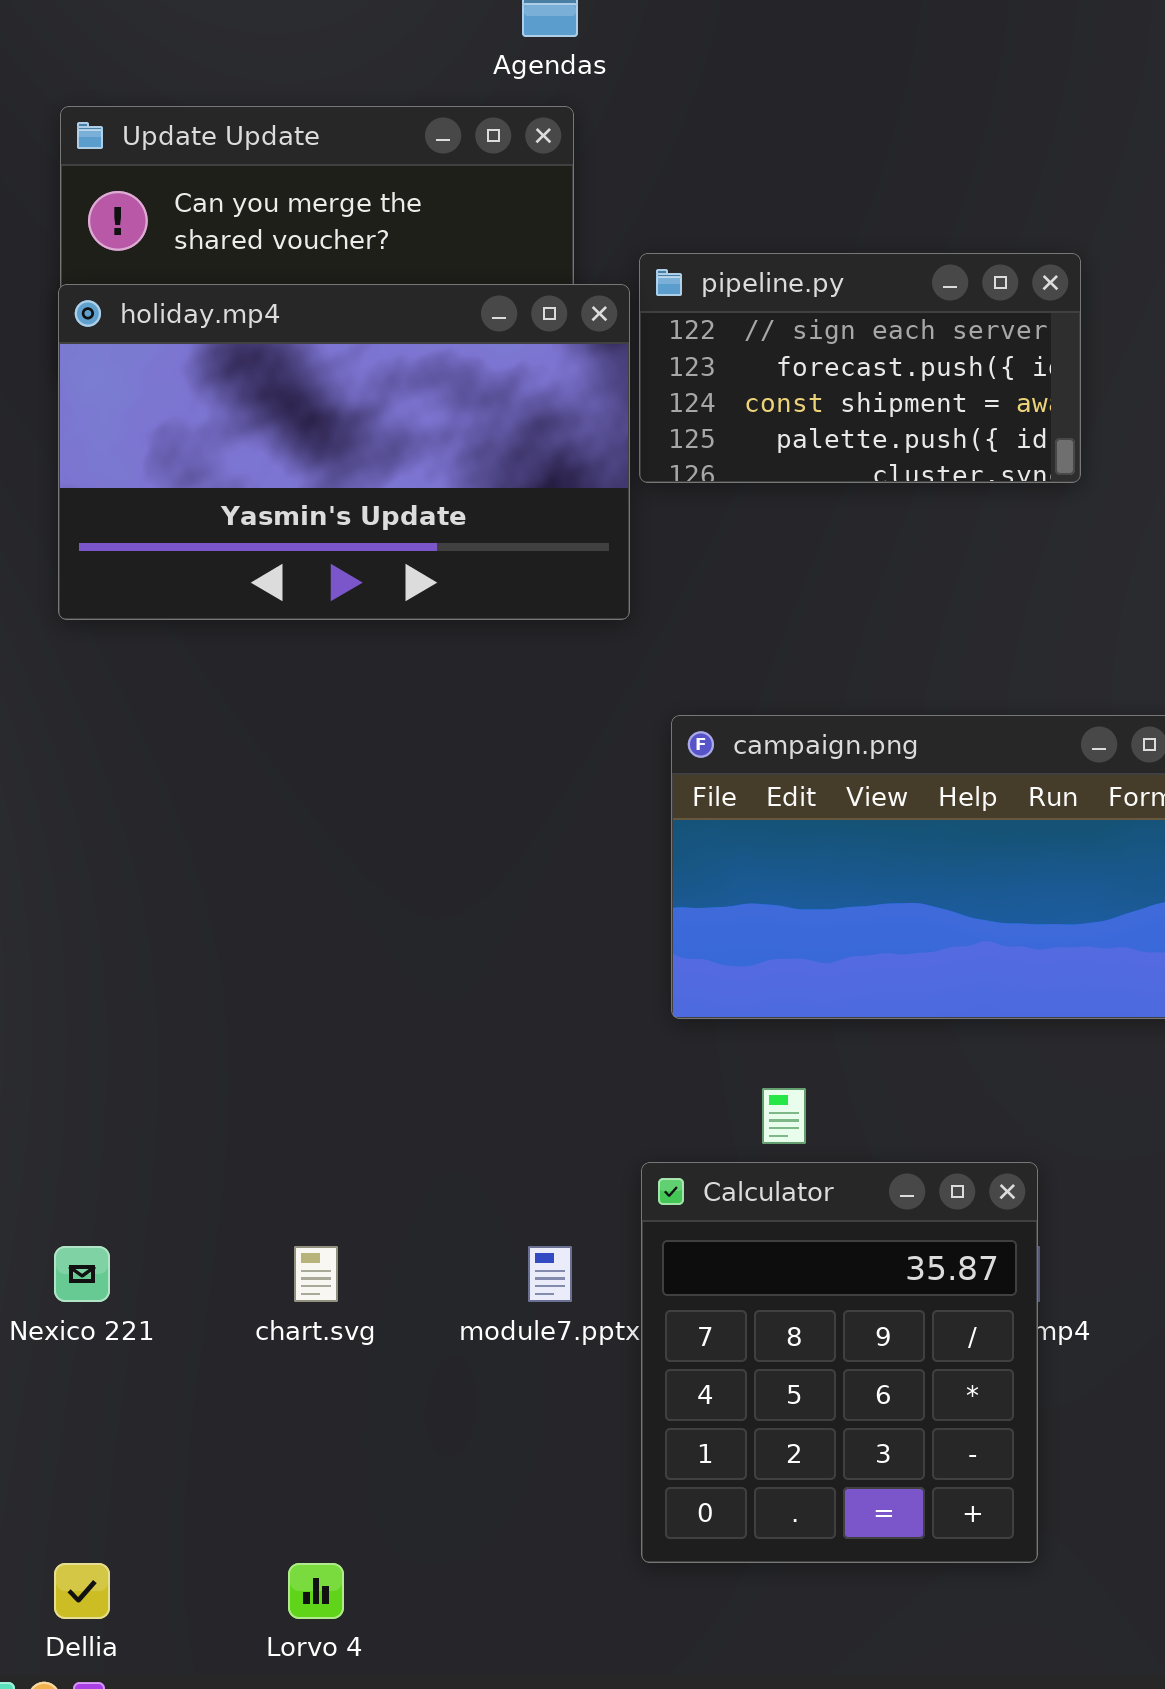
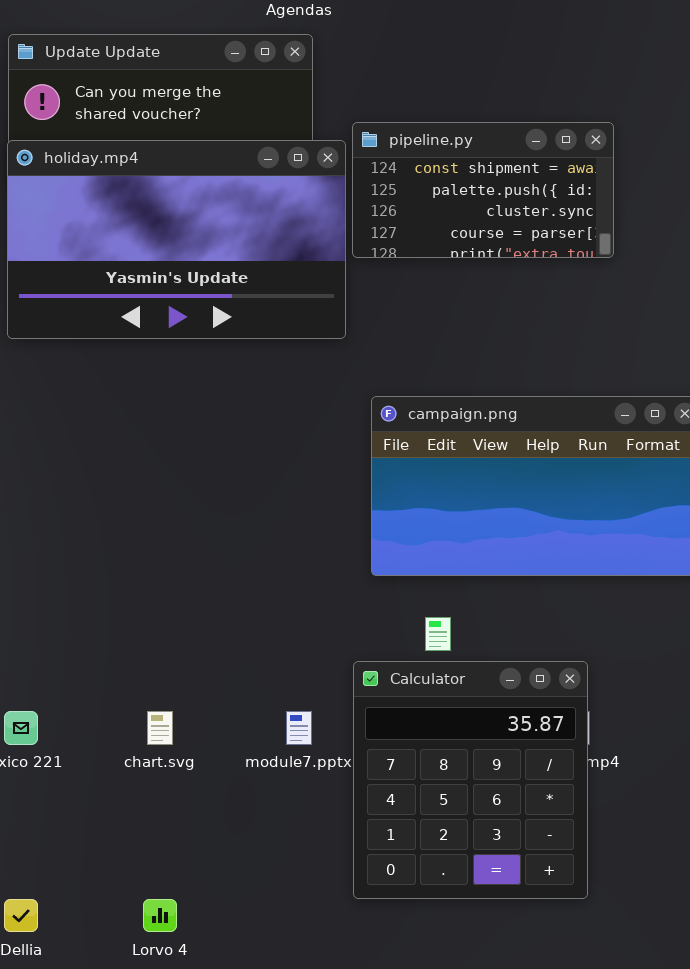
pipeline.py: [639,253,1081,483] -> [352,122,614,258], scrolled down 2 rows

